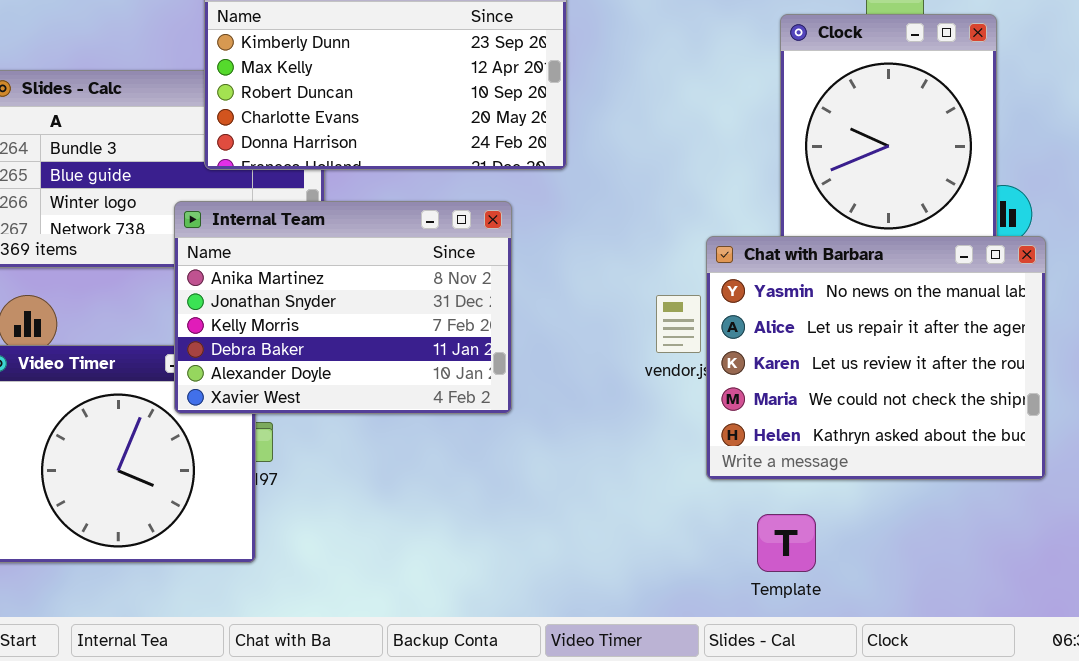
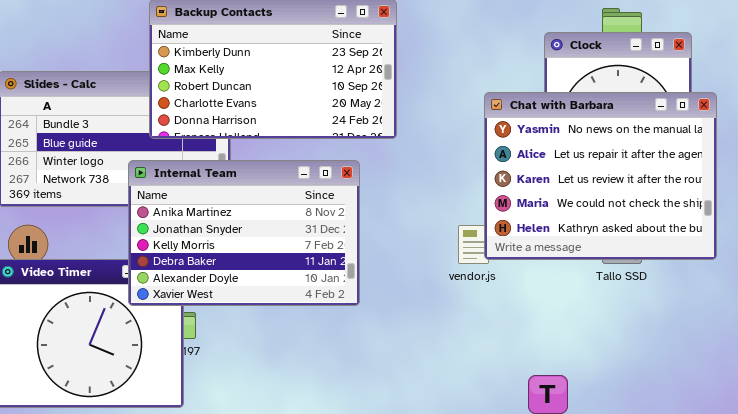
Chat with Barbara: [706,236,1046,480] -> [484,92,717,260], moved

